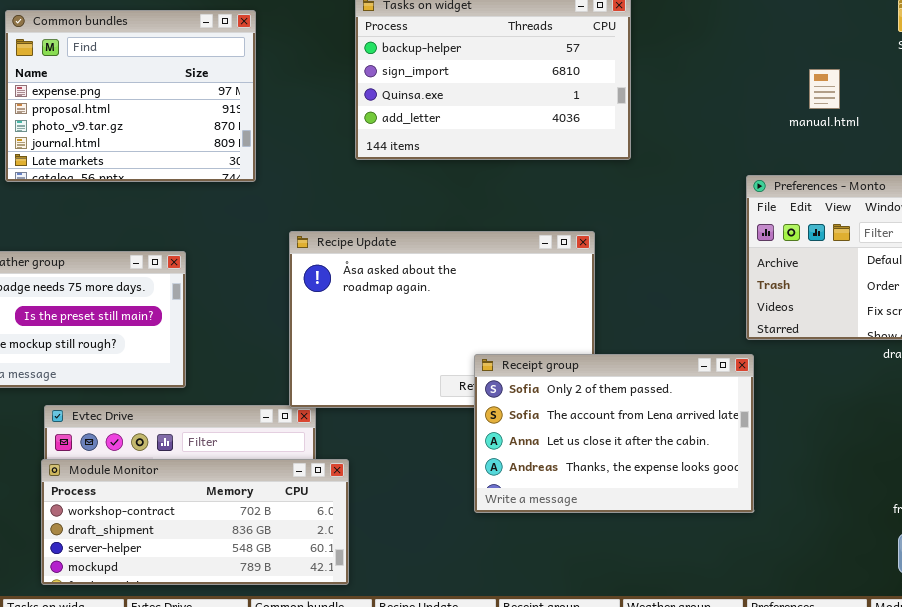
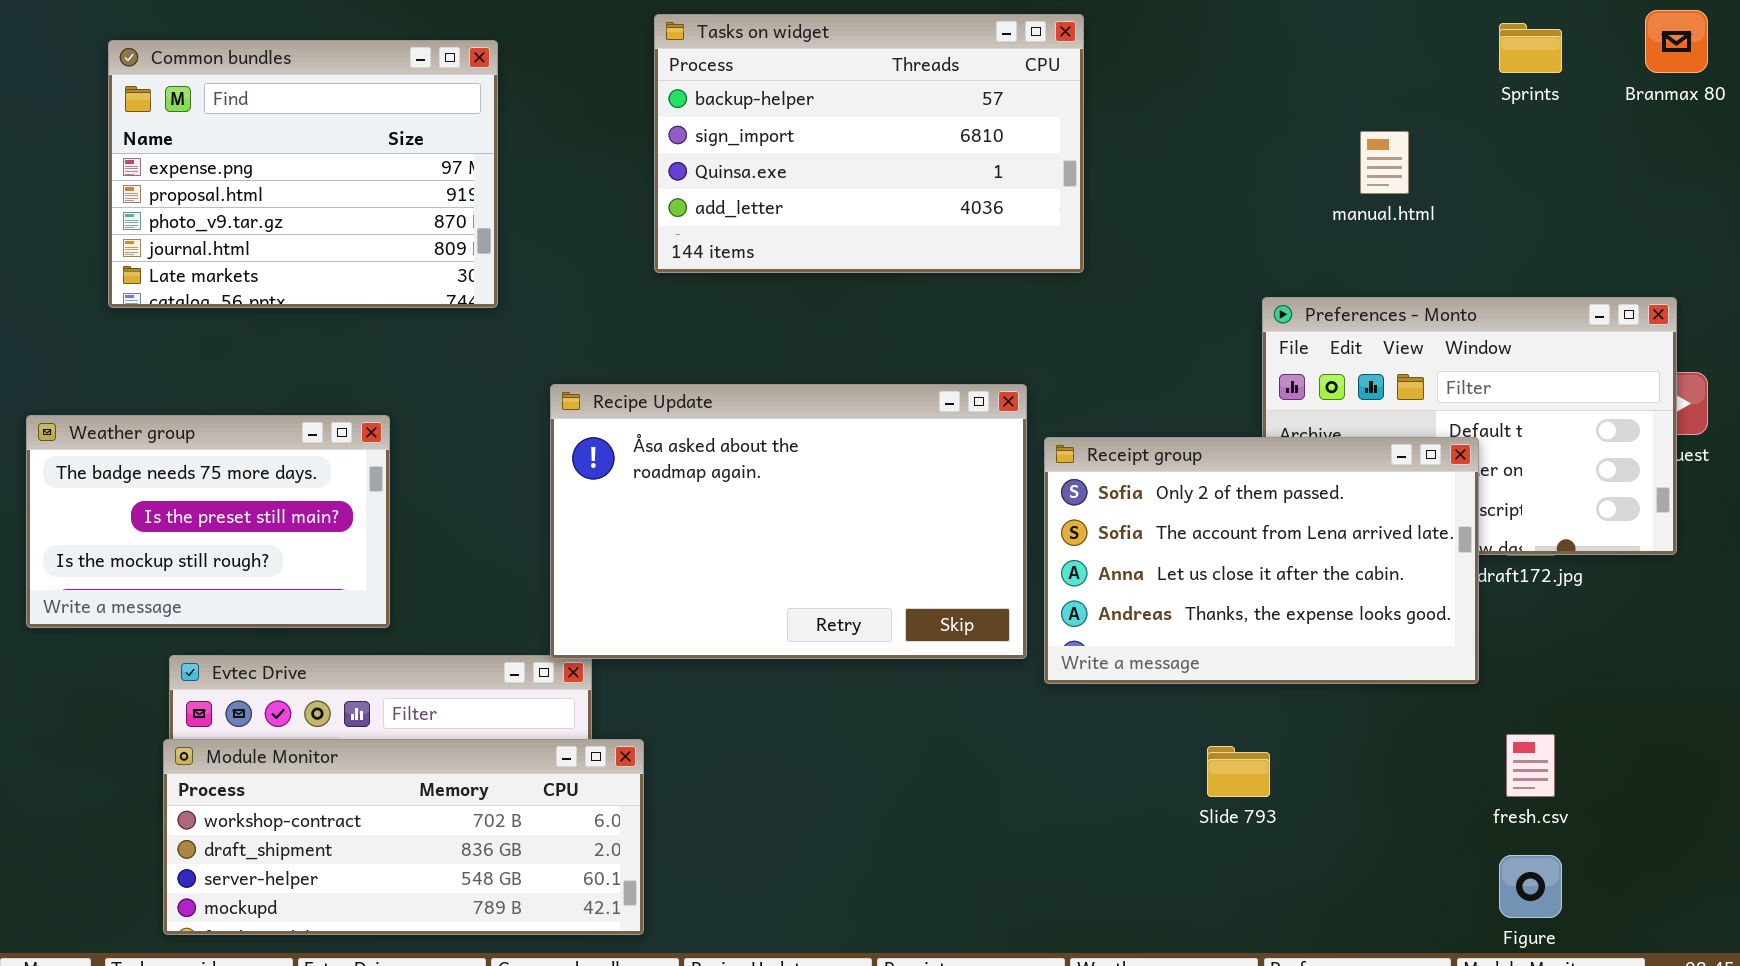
Receipt group: [474,354,754,513] -> [1044,437,1479,684], moved

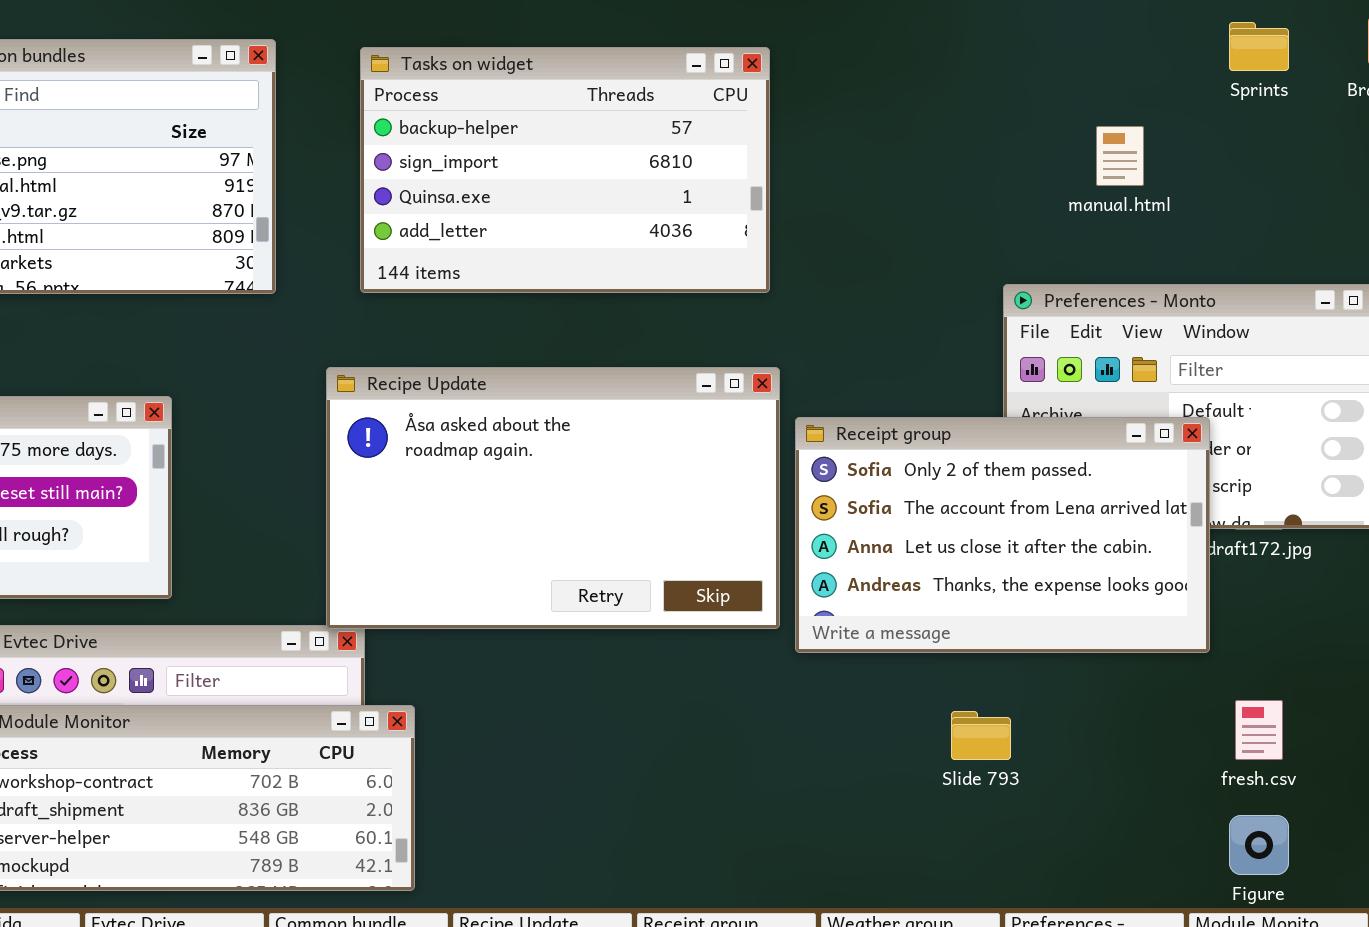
Tasks on widget: [654,14,1084,273] -> [360,47,770,293], moved

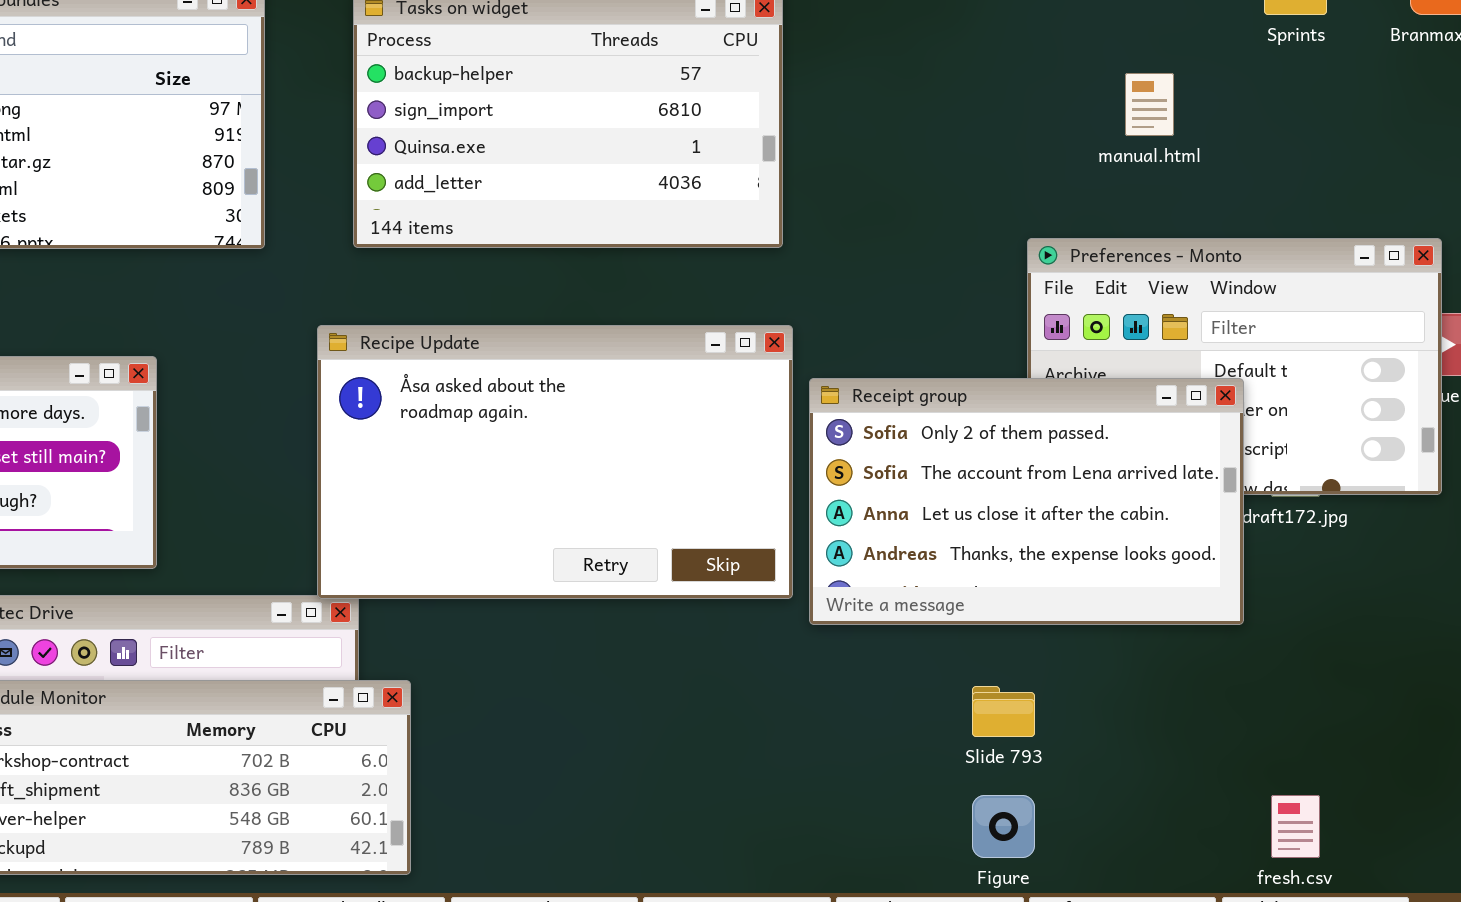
fresh.csv: [1235,700,1283,760] -> [1271,795,1320,858], moved
Figure: [1229,815,1289,875] -> [972,795,1035,858], moved

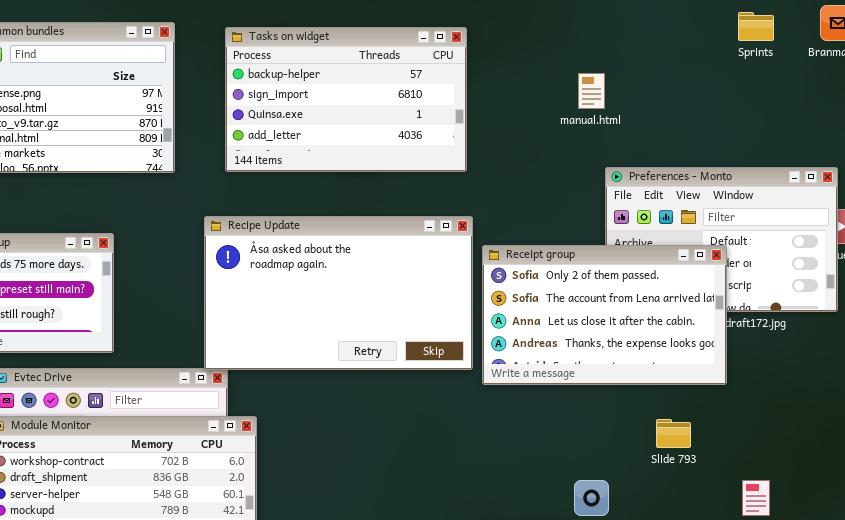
manual.html: [1125,73,1174,136] -> [578,73,605,109], moved
Slide 793: [972,686,1035,737] -> [656,419,691,448], moved

